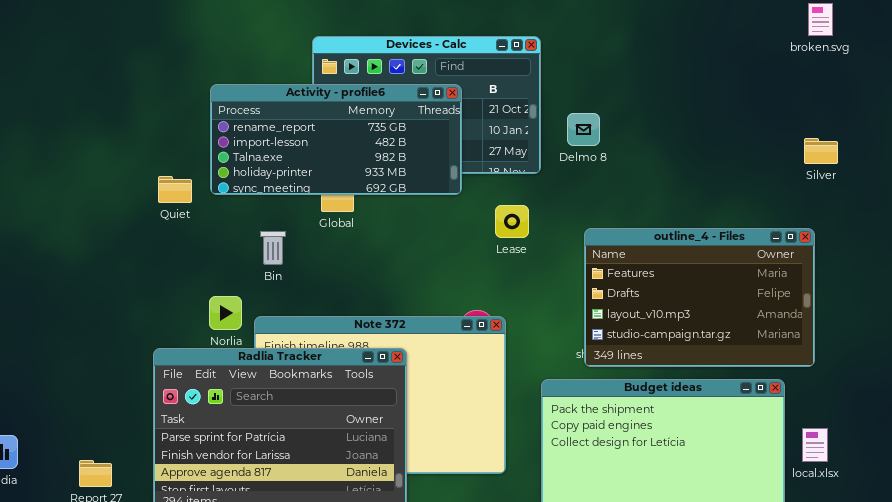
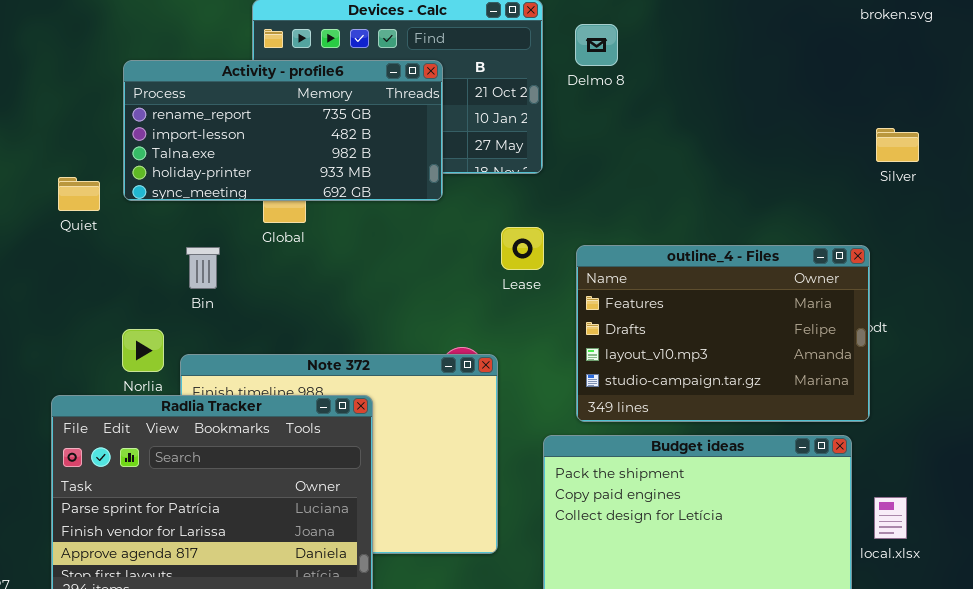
Delmo 8: [567,113,600,146] -> [575,24,618,66], moved
Lease: [495,205,529,238] -> [501,227,544,270], moved
outline_4 - Files: [584,228,815,367] -> [576,245,870,422], moved

